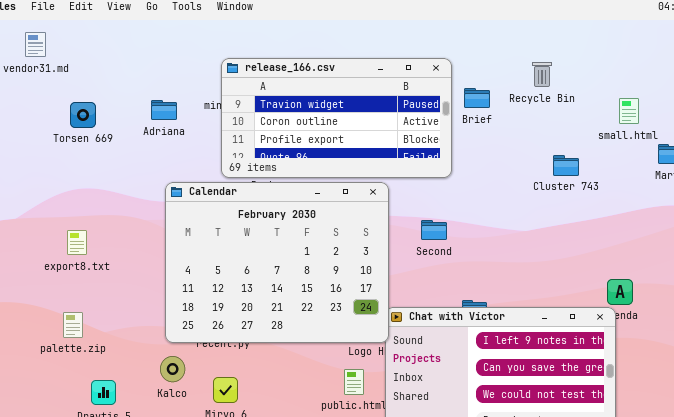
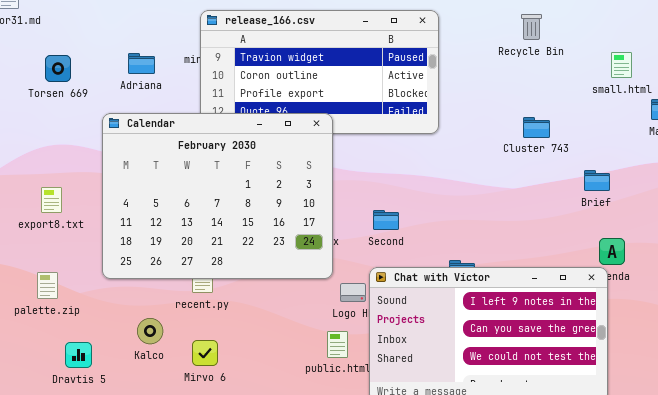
Brief: [464,88,490,108] -> [584,170,610,191], moved
Cluster 743: [553,155,579,176] -> [523,117,550,138], moved
Calendar: [165,182,389,343] -> [102,113,333,279], moved
Second: [421,220,447,240] -> [373,210,399,230], moved

